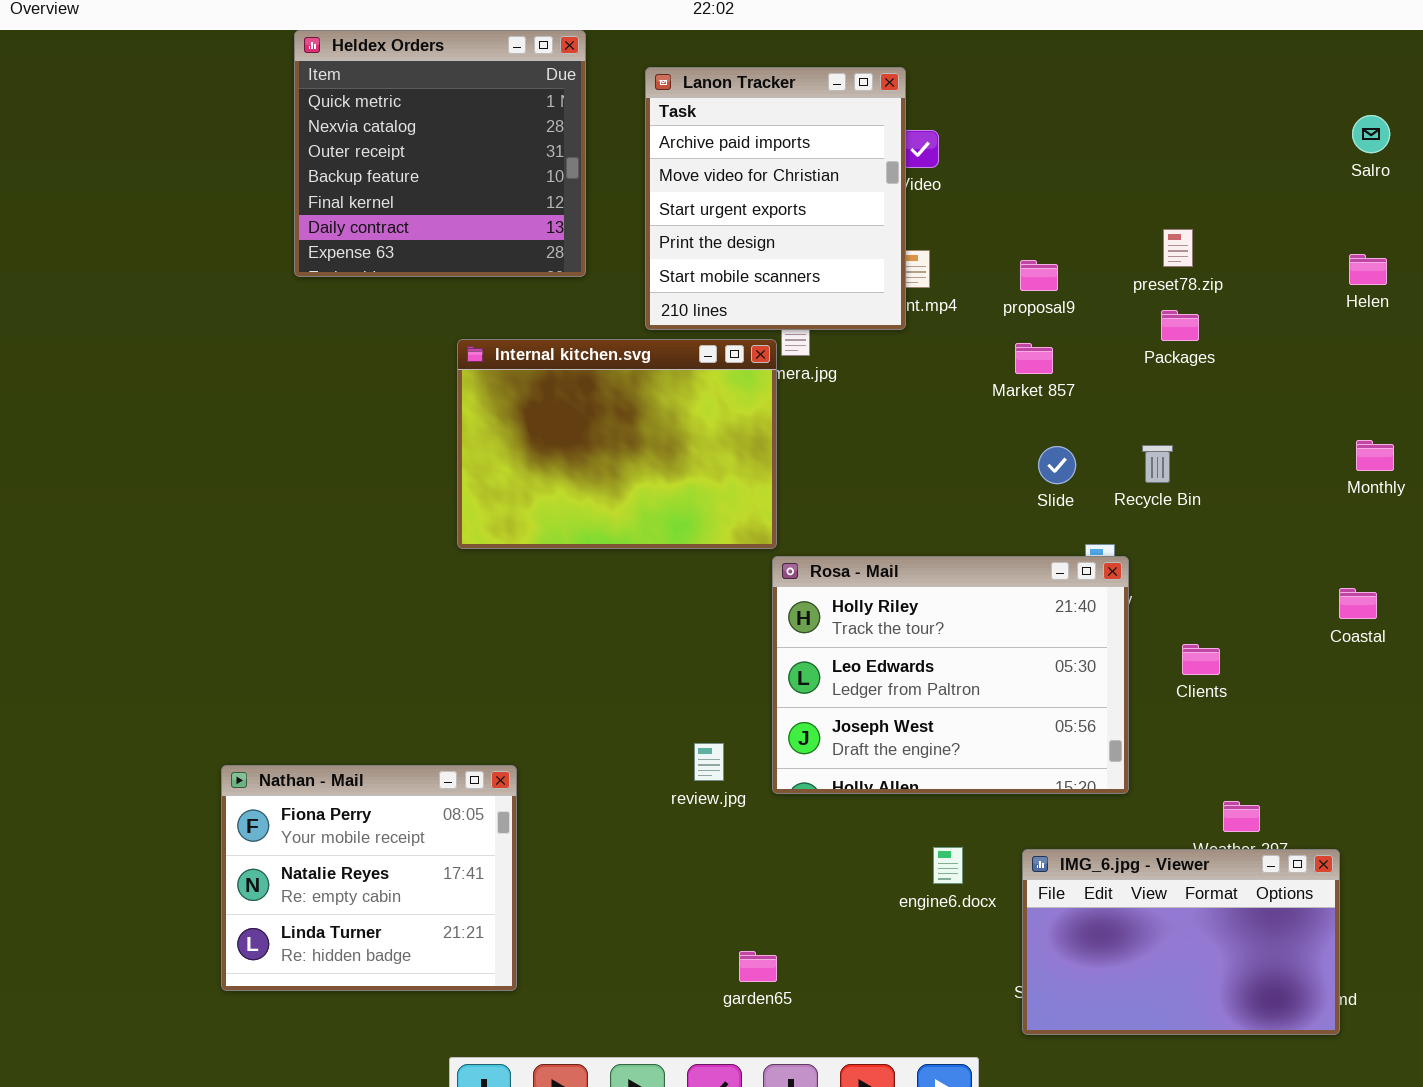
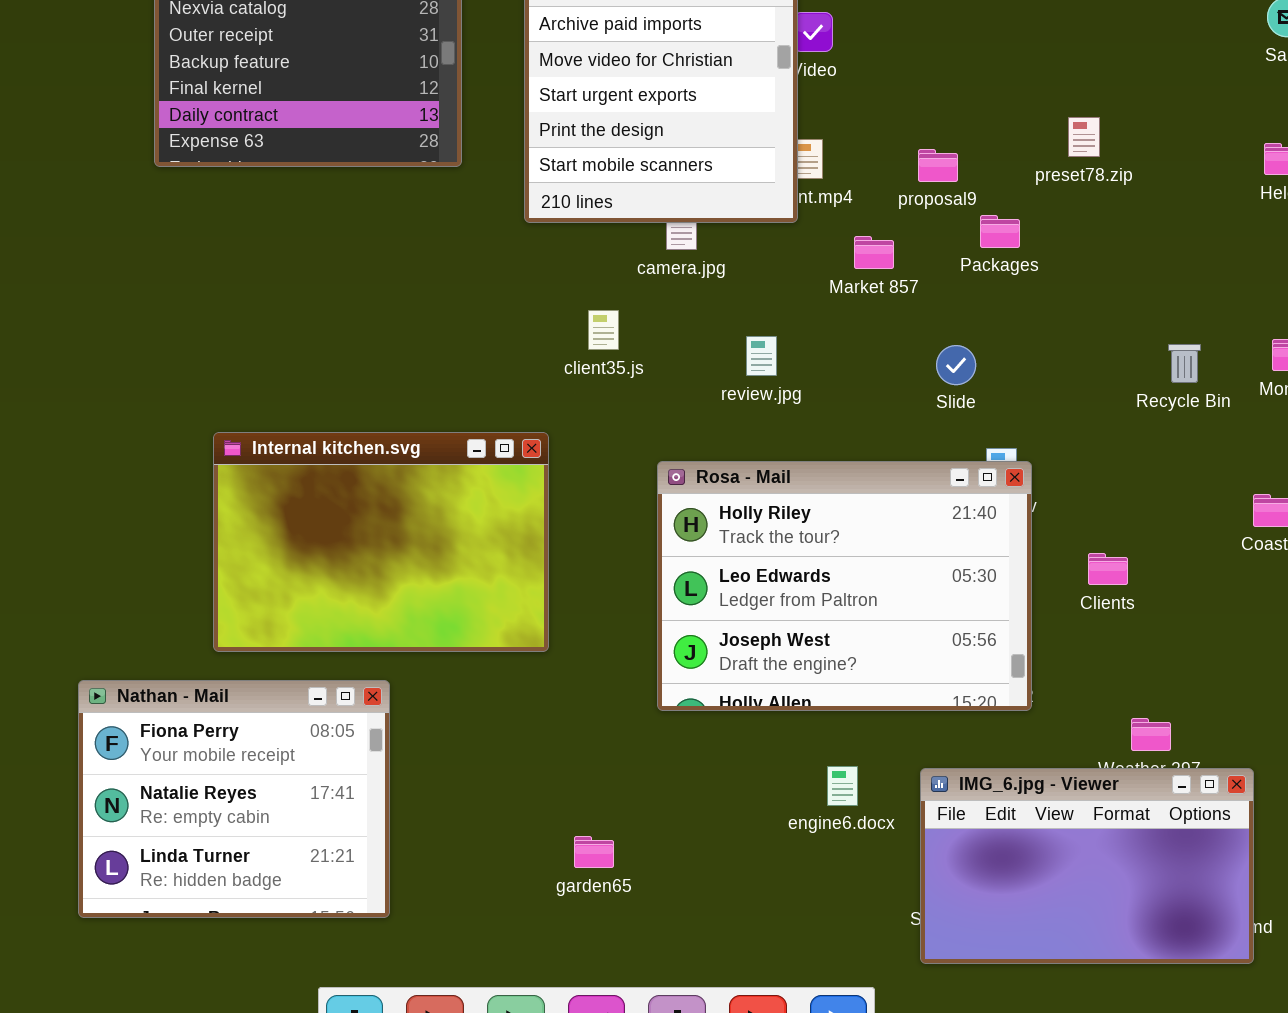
Packages: [1161,310,1199,341] -> [980,215,1020,248], moved
Internal kitchen.svg: [457,339,777,549] -> [213,432,549,652], moved
Market 857: [1015,343,1053,374] -> [854,236,894,269], moved
Recycle Bin: [1142,445,1173,483] -> [1168,344,1201,383], moved
review.jpg: [694,743,724,781] -> [746,336,777,376], moved
garden65: [739,951,777,982] -> [574,836,614,868], moved

